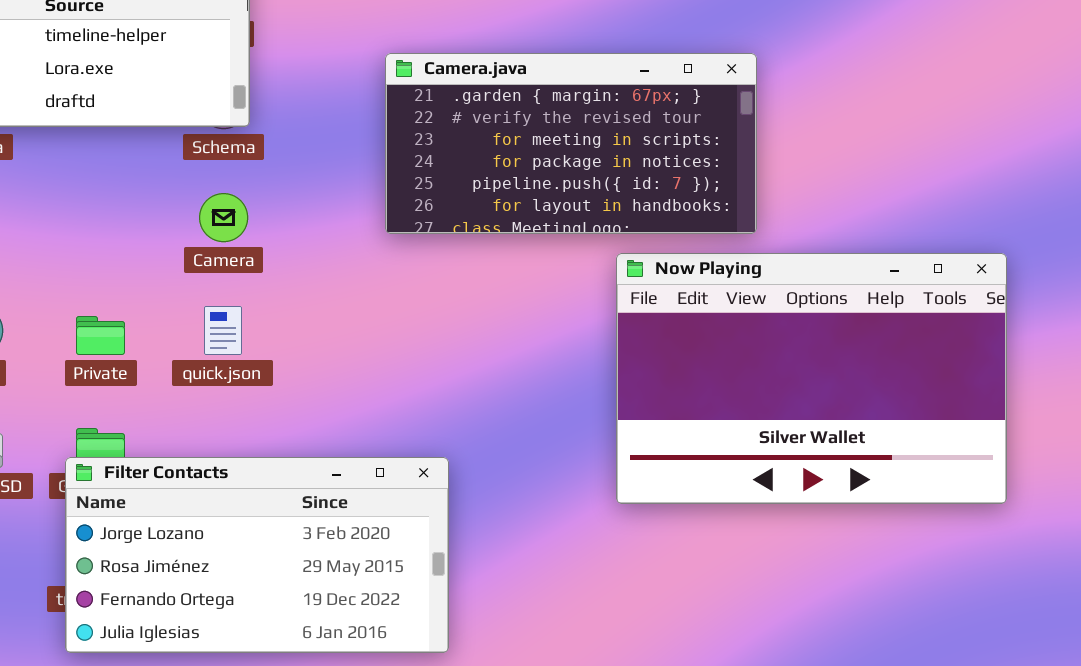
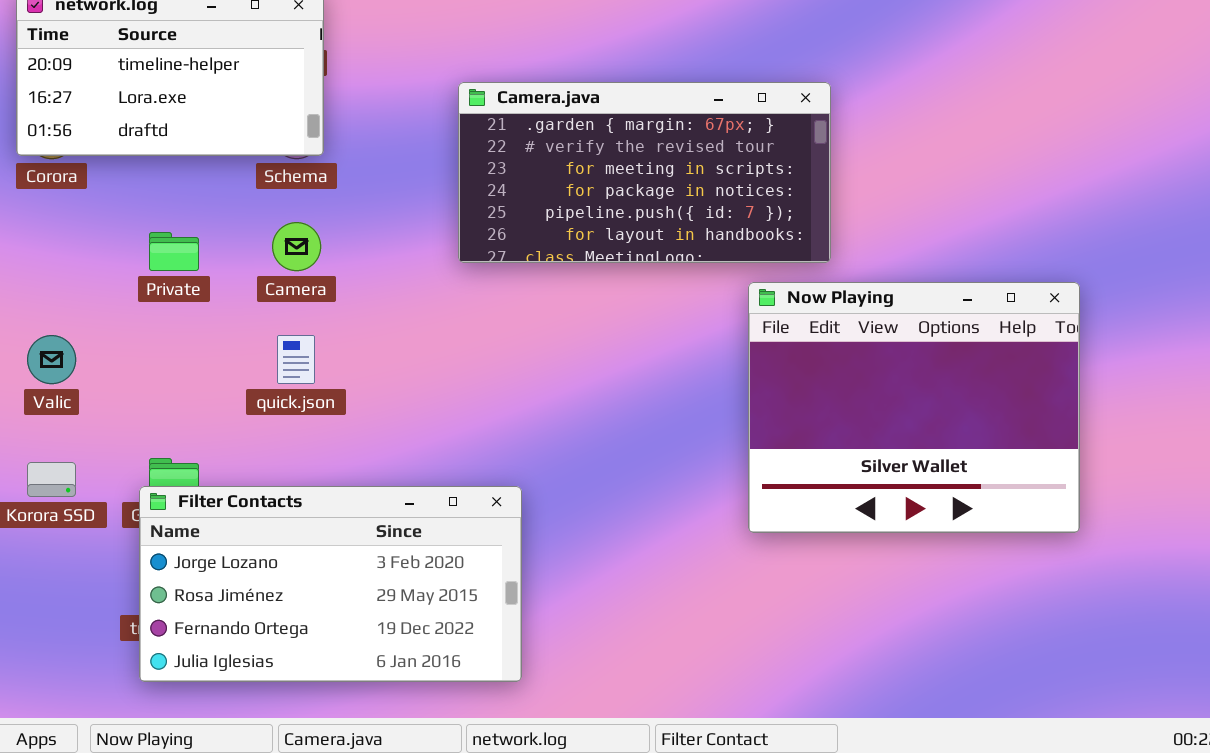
Now Playing: [616,253,1007,504] -> [748,282,1080,533], resized
Private: [76,316,125,355] -> [149,232,199,271], moved

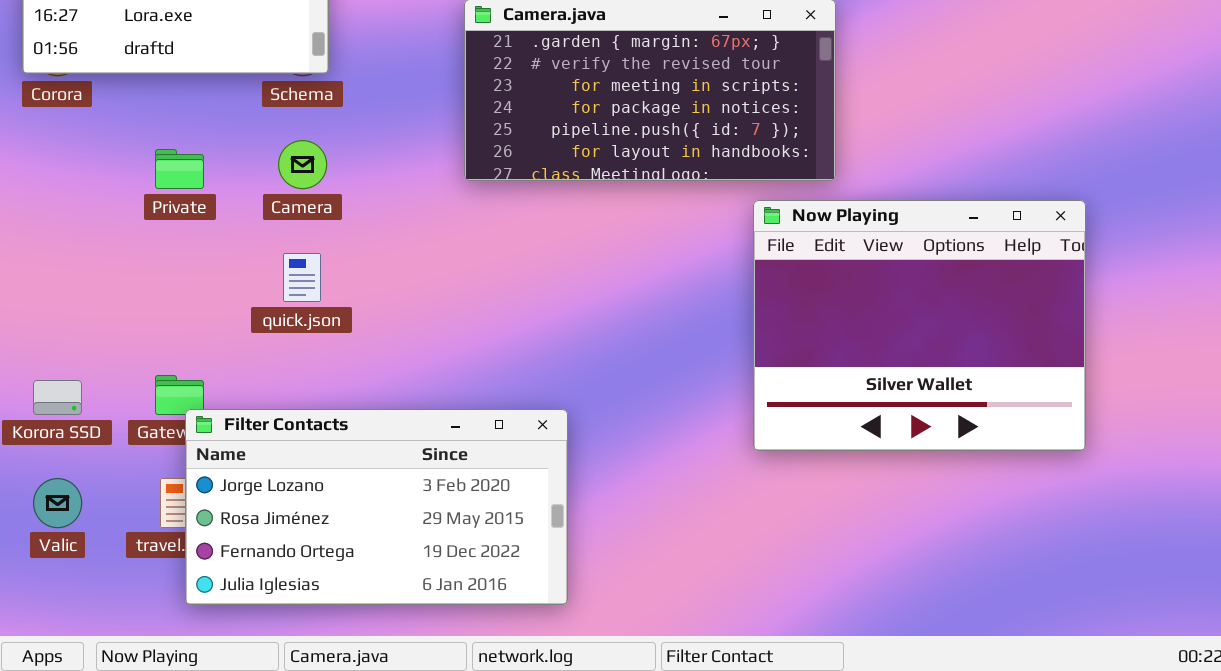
Valic: [27,335,76,384] -> [33,478,82,528], moved
Filter Contacts: [139,486,522,682] -> [185,409,568,605], moved

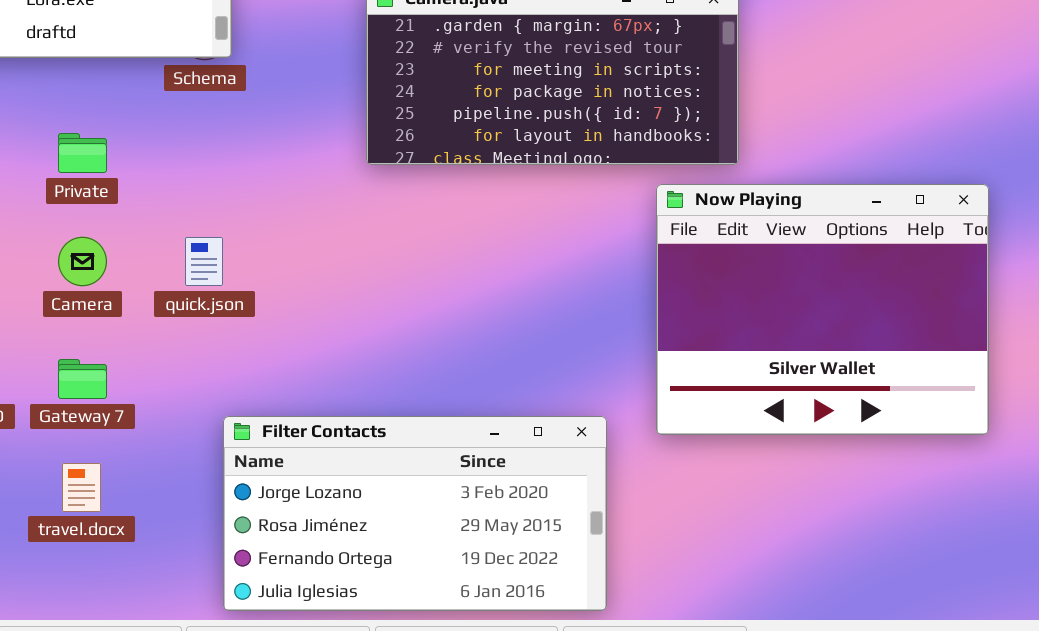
Camera: [278,140,327,189] -> [58,237,107,286], moved
Filter Contacts: [185,409,568,605] -> [223,416,607,611], moved

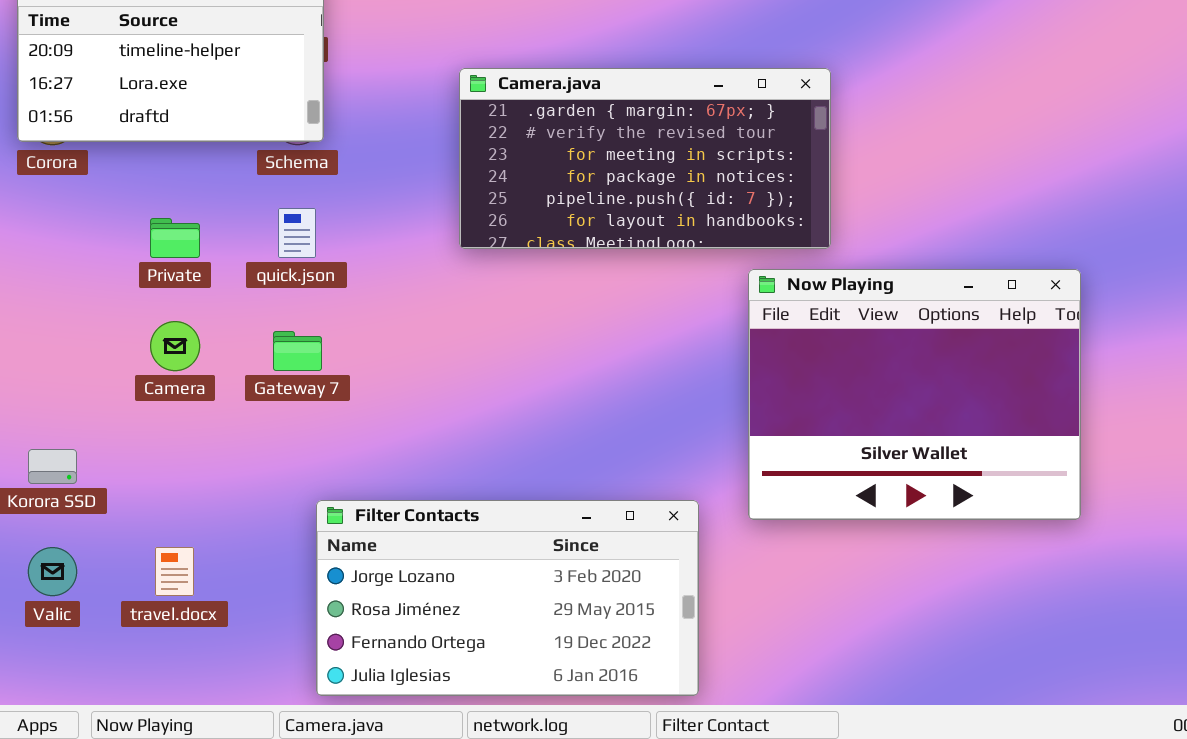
quick.json: [185,237,223,286] -> [278,208,316,258], moved
Gateway 7: [58,359,107,399] -> [273,331,322,371], moved

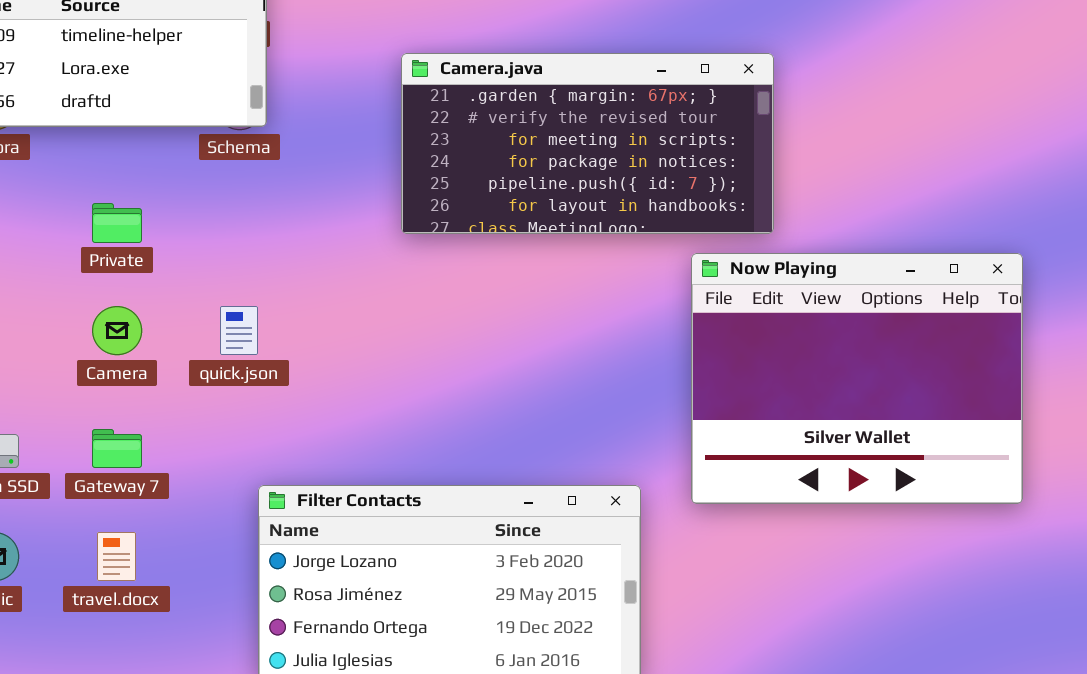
quick.json: [278,208,316,258] -> [220,306,258,355], moved
Gateway 7: [273,331,322,371] -> [92,429,142,468], moved

